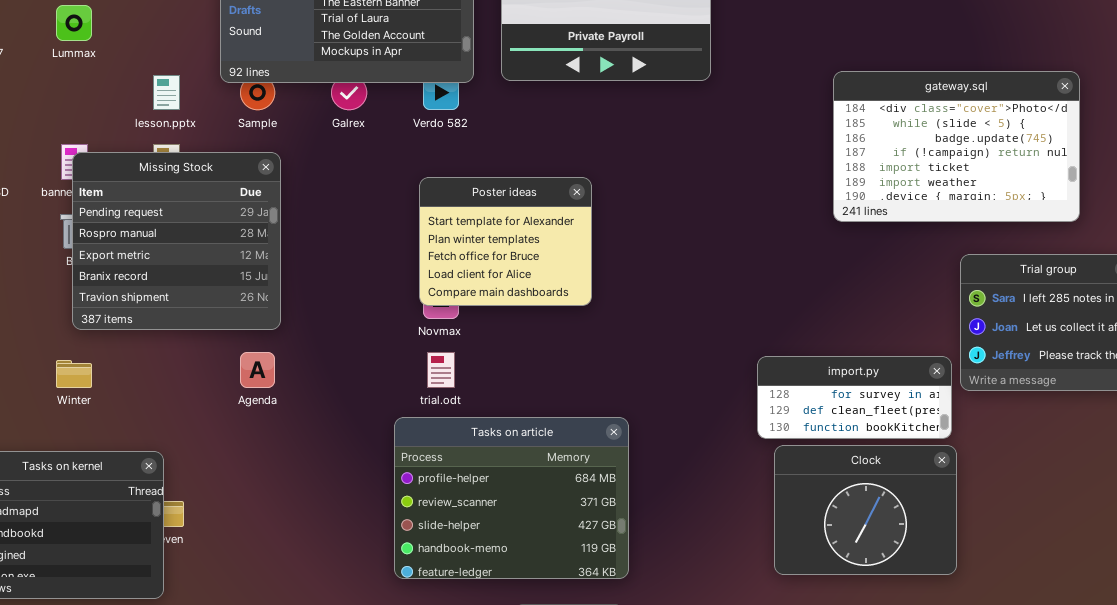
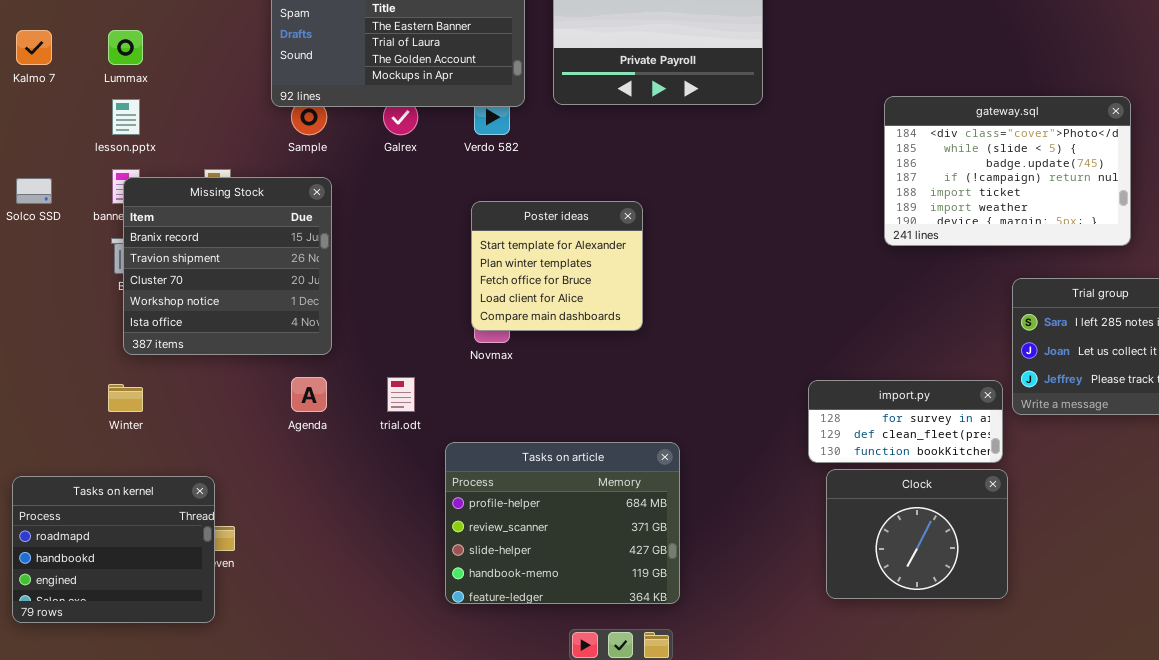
lesson.pptx: [153,75,180,110] -> [112,99,140,135], moved
Missing Stock: [72,152,281,330] -> [123,177,332,355], scrolled down 3 rows
trial.odt: [427,352,455,388] -> [387,377,415,412], moved

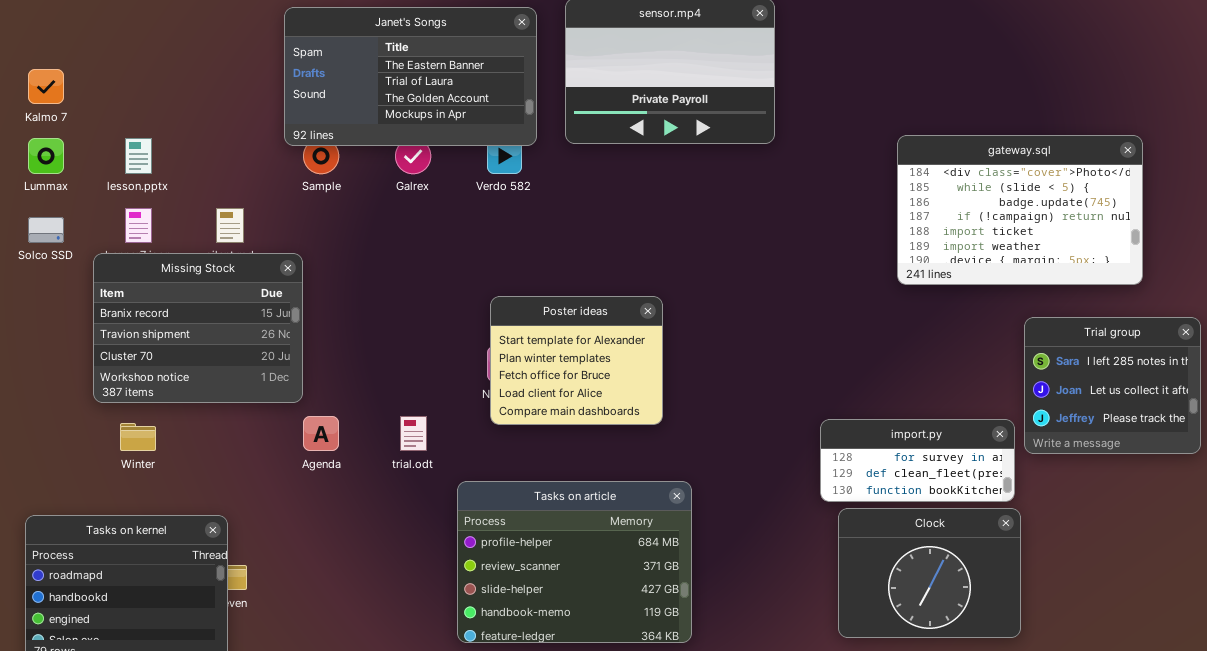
Lummax: [108,30,143,65] -> [28,138,64,174], moved
Missing Stock: [123,177,332,355] -> [93,253,303,403], moved, resized
Poster ideas: [471,201,643,331] -> [490,296,663,425], moved

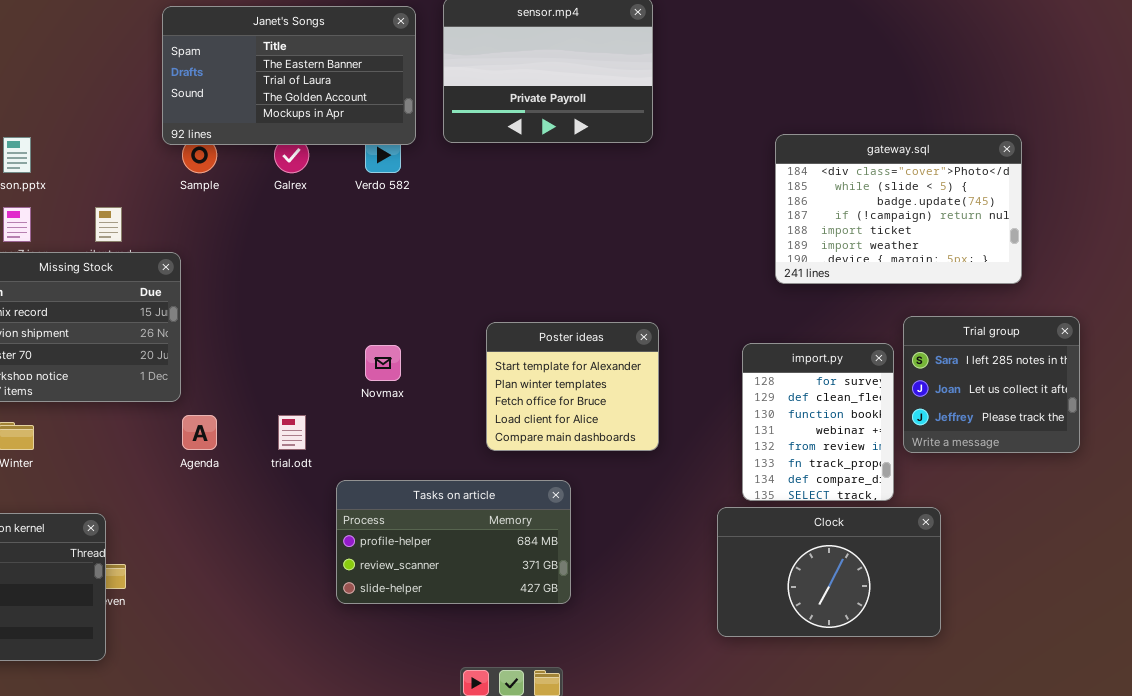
Poster ideas: [490,296,663,425] -> [486,322,659,451], moved
import.py: [820,419,1015,502] -> [742,343,894,501], resized
Tasks on article: [457,481,692,643] -> [336,480,571,604], resized
Clock: [838,508,1021,638] -> [717,507,941,637], resized

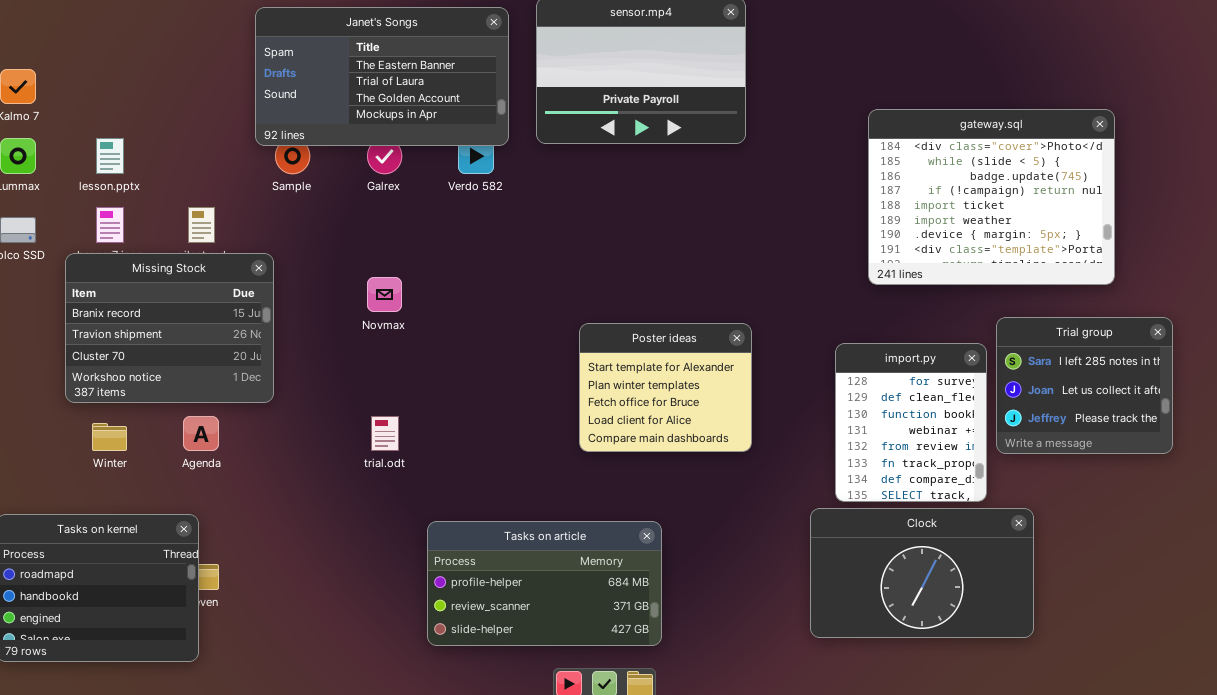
gateway.sql: [775,134,1022,284] -> [868,109,1115,285], resized
Novmax: [365,345,401,381] -> [367,277,402,312], moved
Agenda: [182,415,217,450] -> [183,416,219,451], moved
Tasks on article: [336,480,571,604] -> [427,521,662,646], moved

